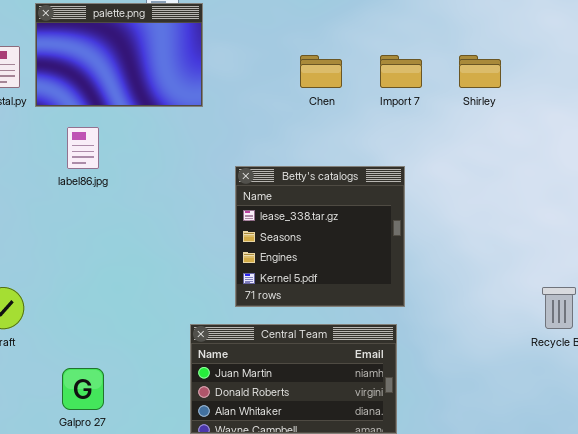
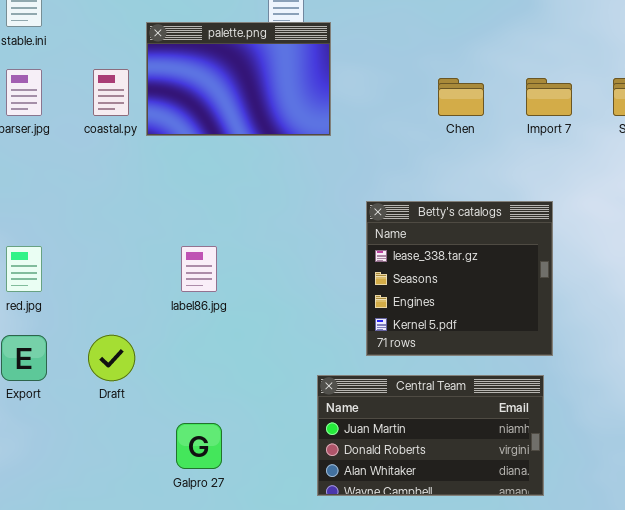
label86.jpg: [67,127,99,169] -> [181,246,217,292], moved

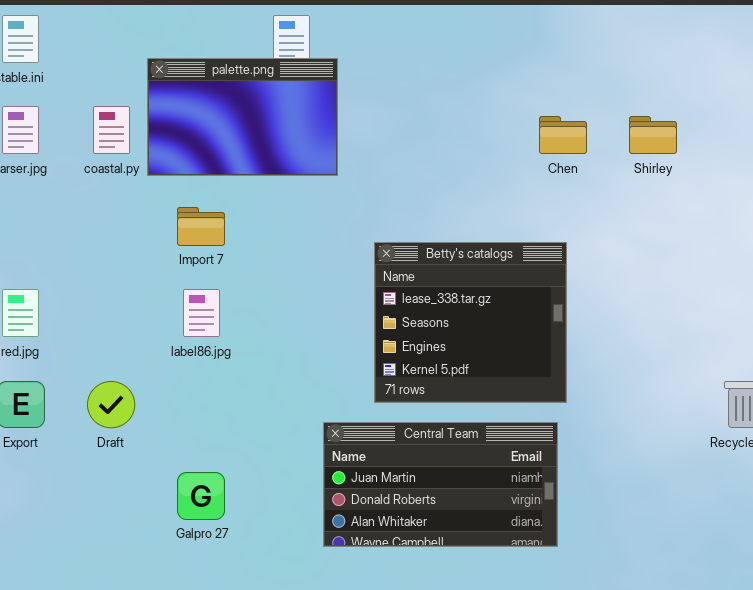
Chen: [438,78,484,116] -> [539,116,587,154], moved
Import 7: [526,78,572,116] -> [177,207,225,246], moved

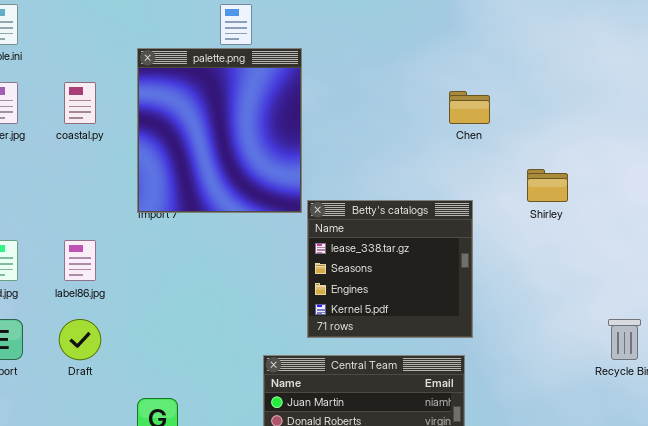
palette.png: [147,58,338,176] -> [137,48,302,213], moved, resized
Shirley: [629,116,677,154] -> [527,169,568,202], moved
label86.jpg: [183,289,220,337] -> [64,240,96,281], moved

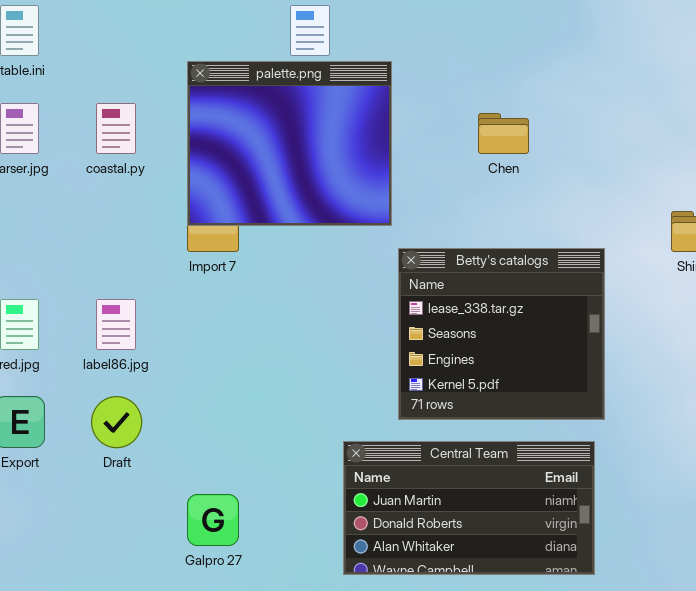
palette.png: [137,48,302,213] -> [187,61,392,226], resized
Chen: [449,91,490,124] -> [478,113,529,154], moved

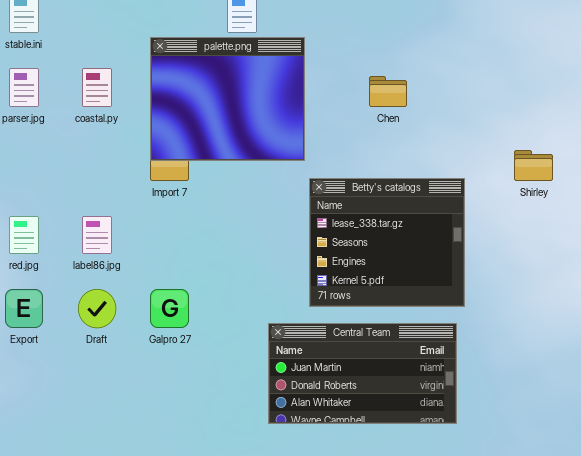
Galpro 27: [187,494,239,546] -> [150,289,189,328], moved

